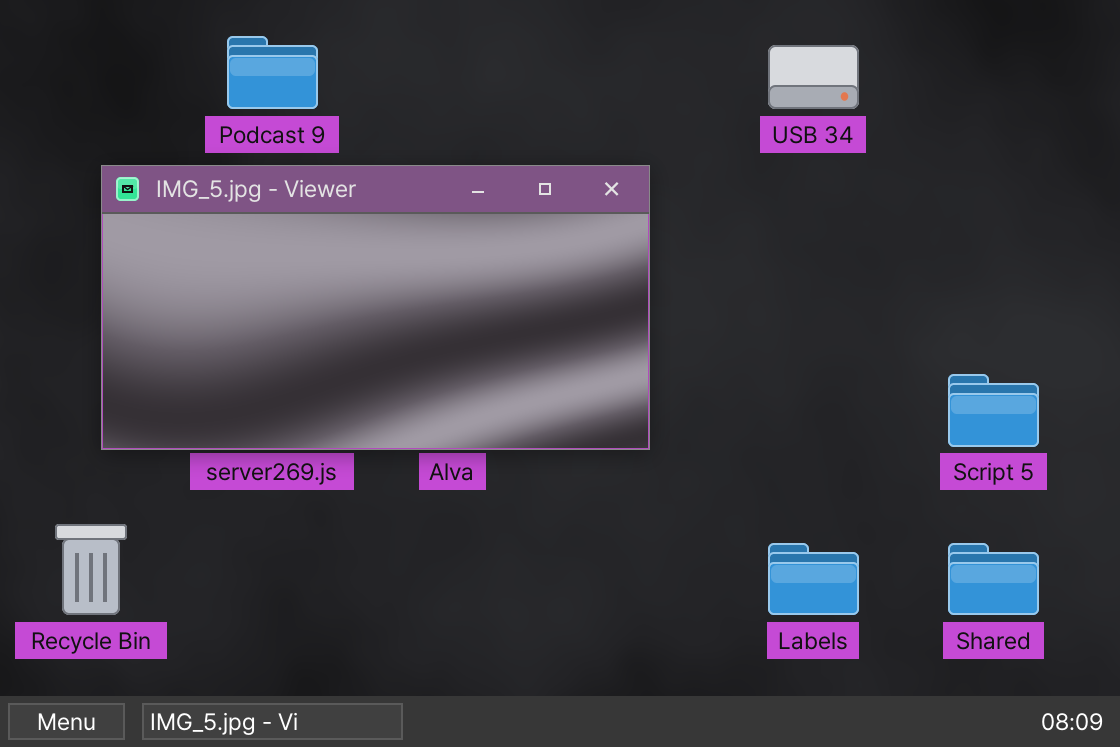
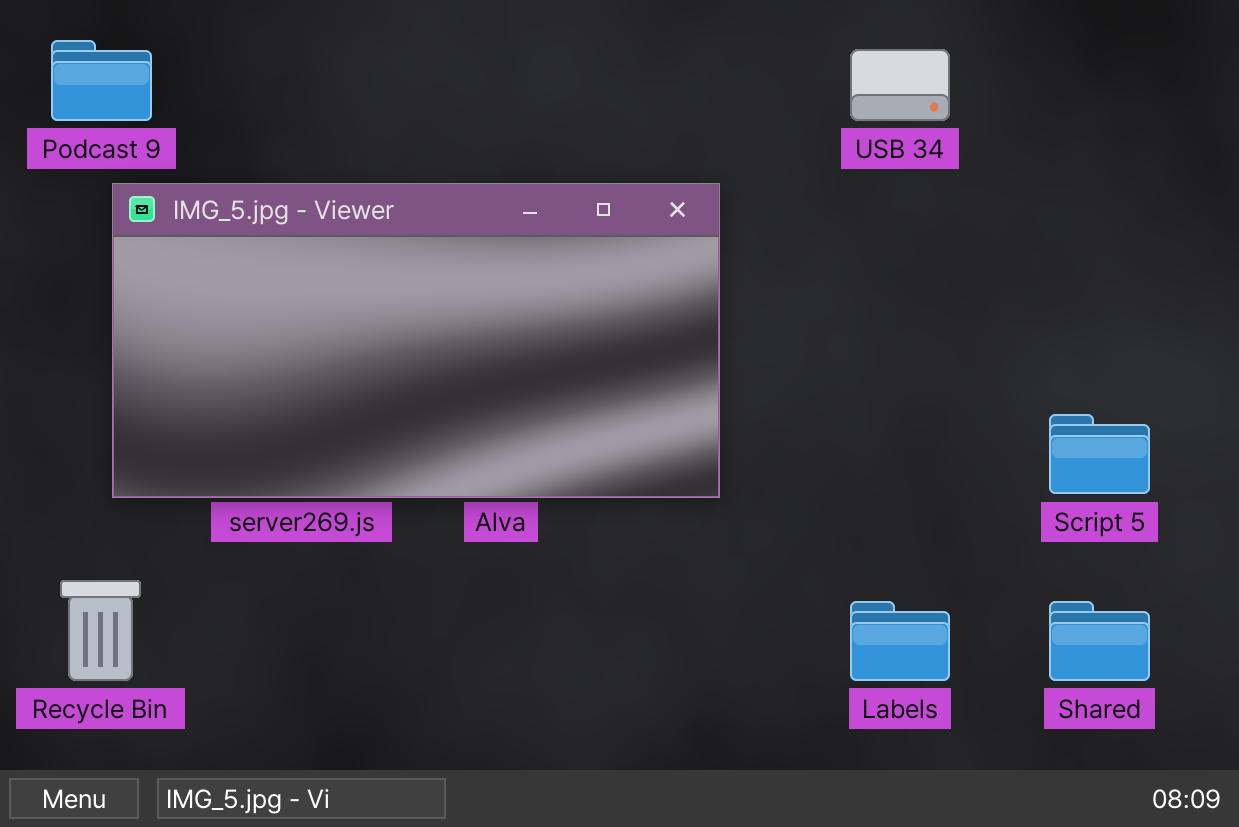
Podcast 9: [227,36,318,109] -> [51,40,152,121], moved

